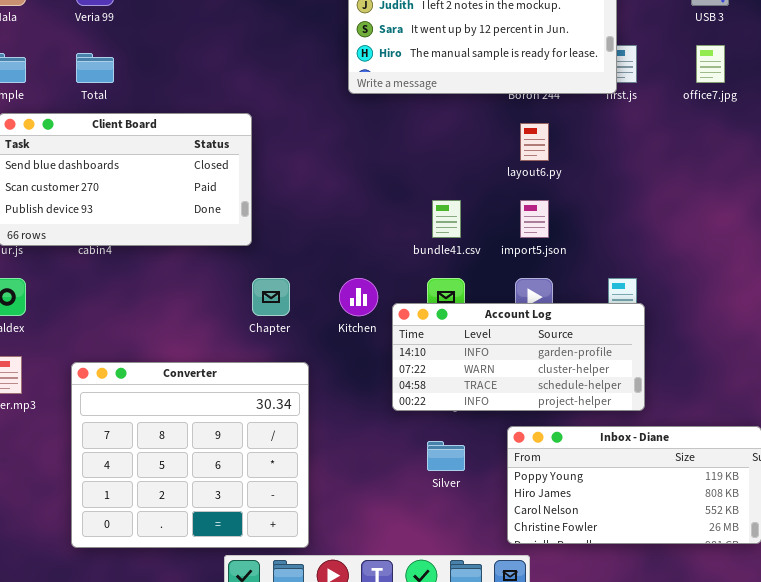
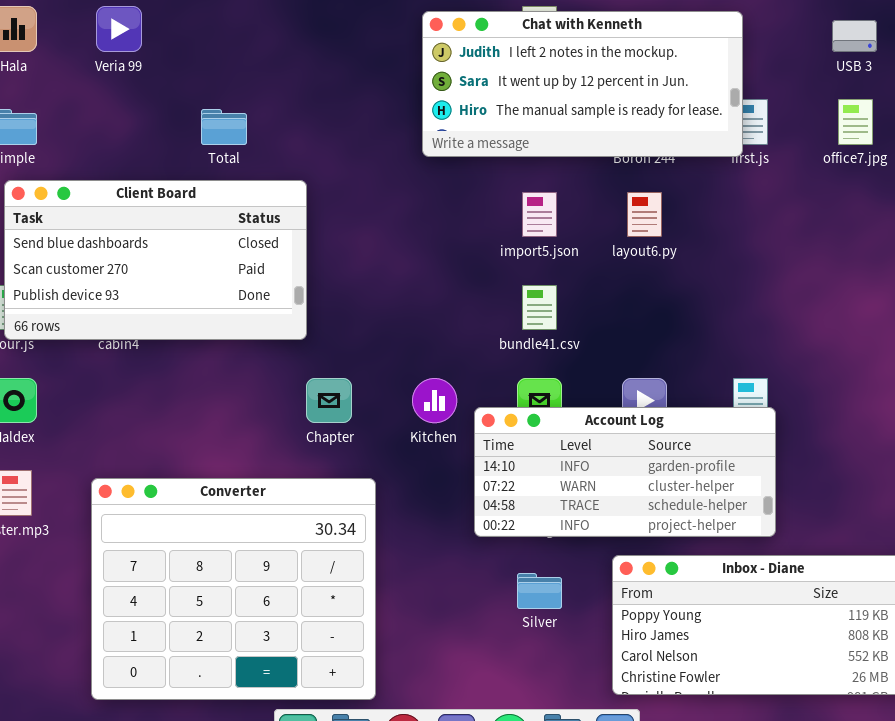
Total: [76,53,114,83] -> [201,109,247,145], moved
import5.json: [520,200,549,238] -> [522,192,557,237], moved

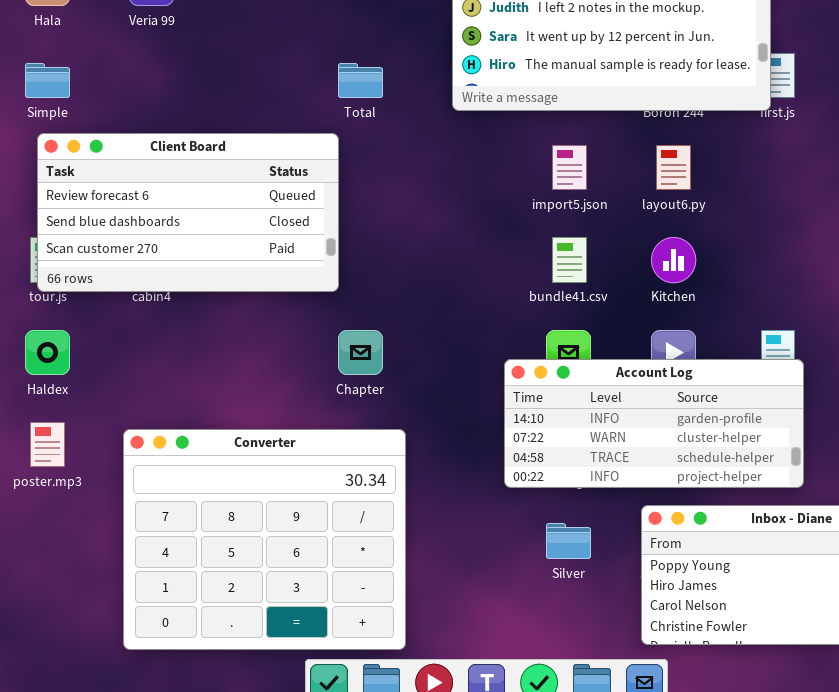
Total: [201,109,247,145] -> [338,63,383,98], moved
Client Board: [4,180,307,340] -> [37,133,339,292], scrolled up 1 row
Kitchen: [412,378,457,423] -> [651,237,696,283], moved

